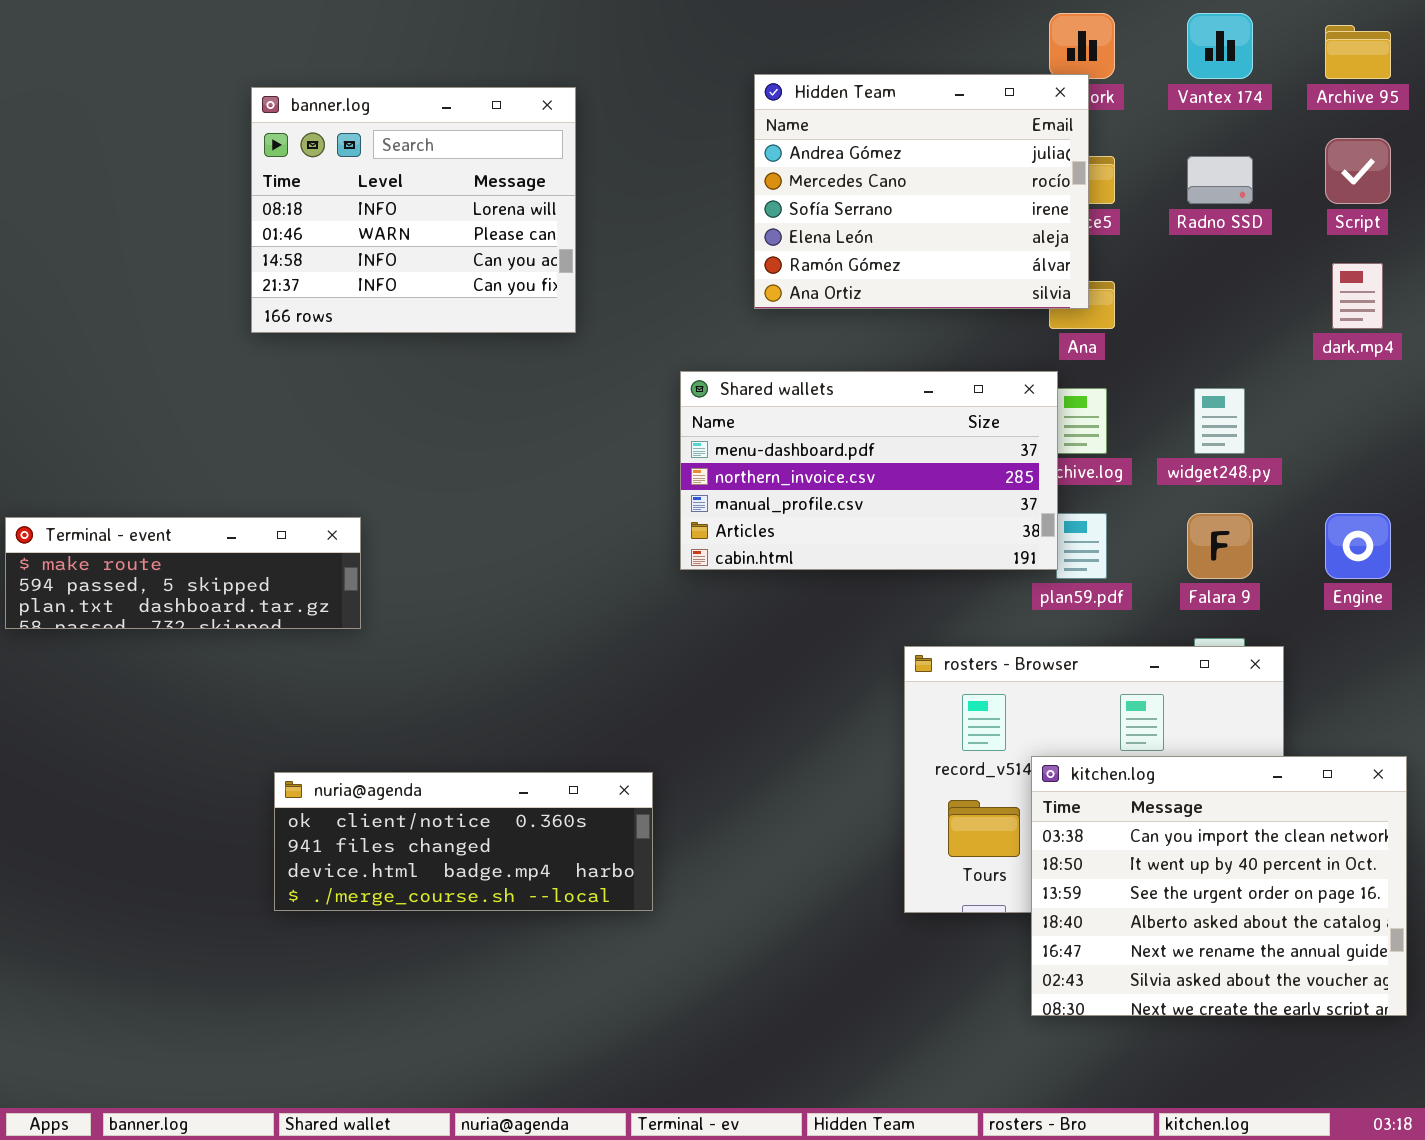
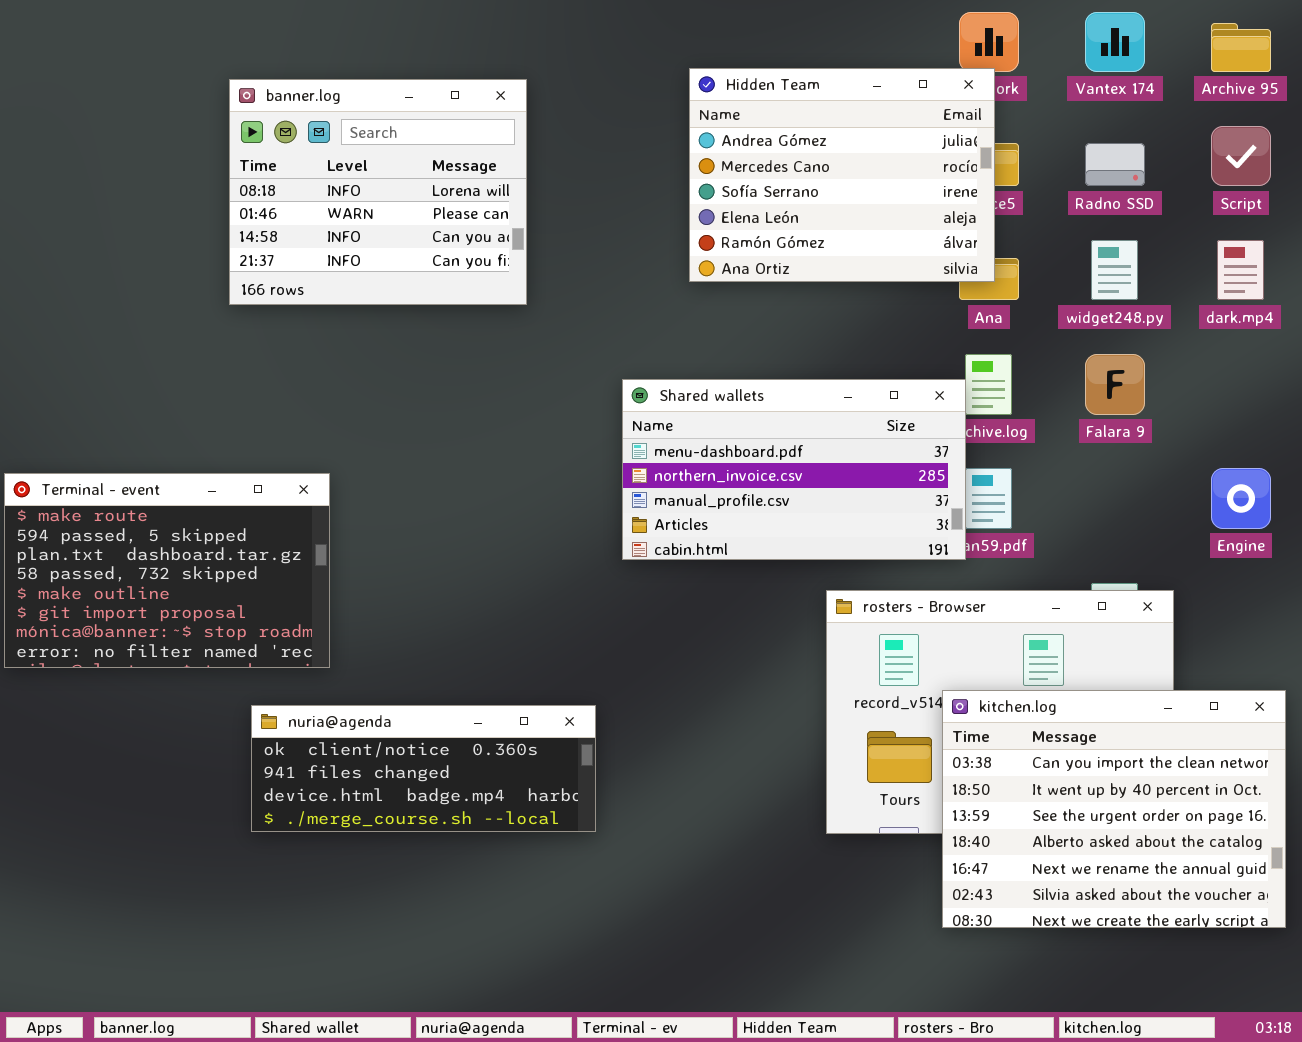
Shared wallets: [680,371,1058,570] -> [622,379,966,560], moved
widget248.py: [1194,388,1245,454] -> [1091,240,1138,300], moved
Falara 9: [1187,513,1253,579] -> [1085,354,1145,415], moved
Terminal - event: [5,517,361,629] -> [4,473,330,668], resized

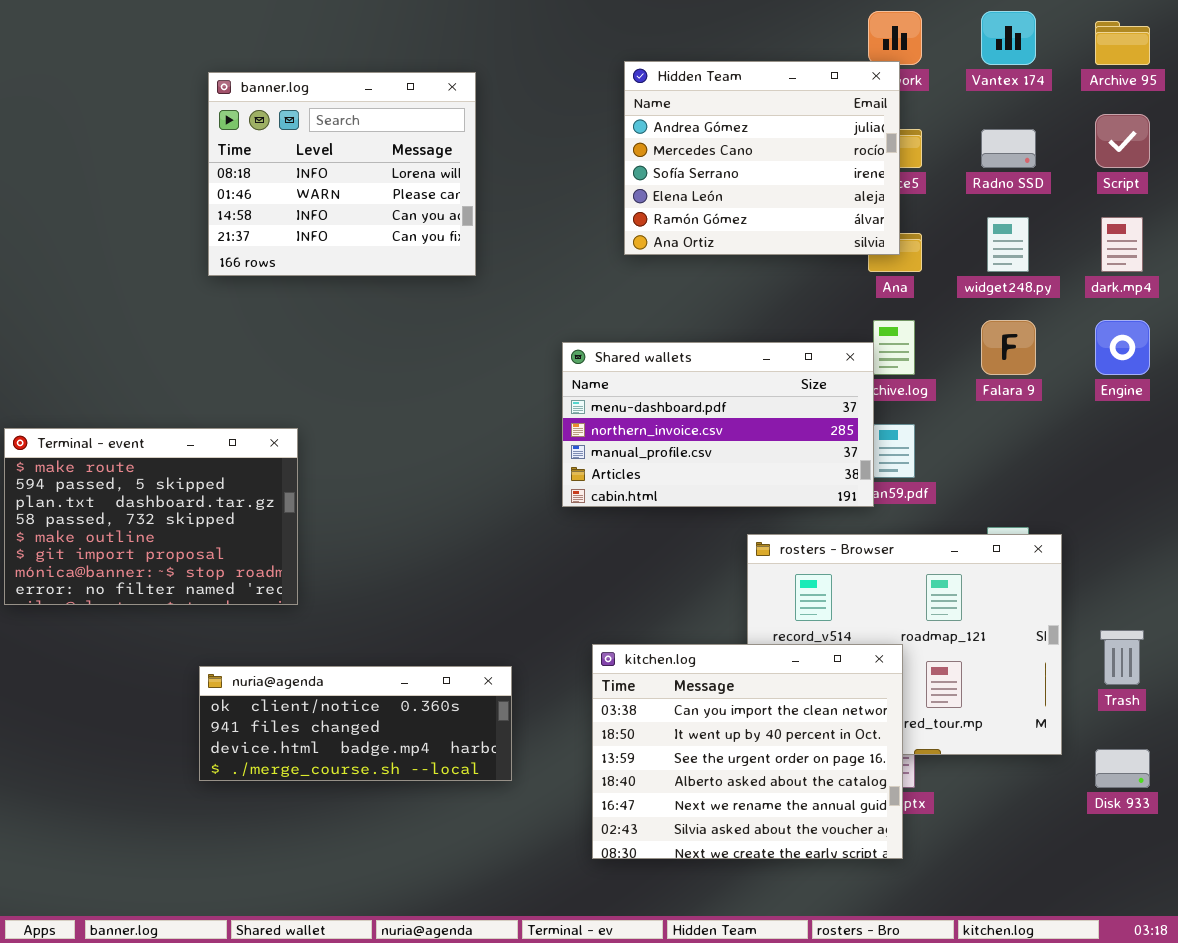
Engine: [1211,468,1271,529] -> [1095,320,1150,375], moved
kitchen.log: [942,690,1286,928] -> [592,644,903,859], moved
nuria@agenda: [251,705,596,832] -> [199,666,512,781], moved

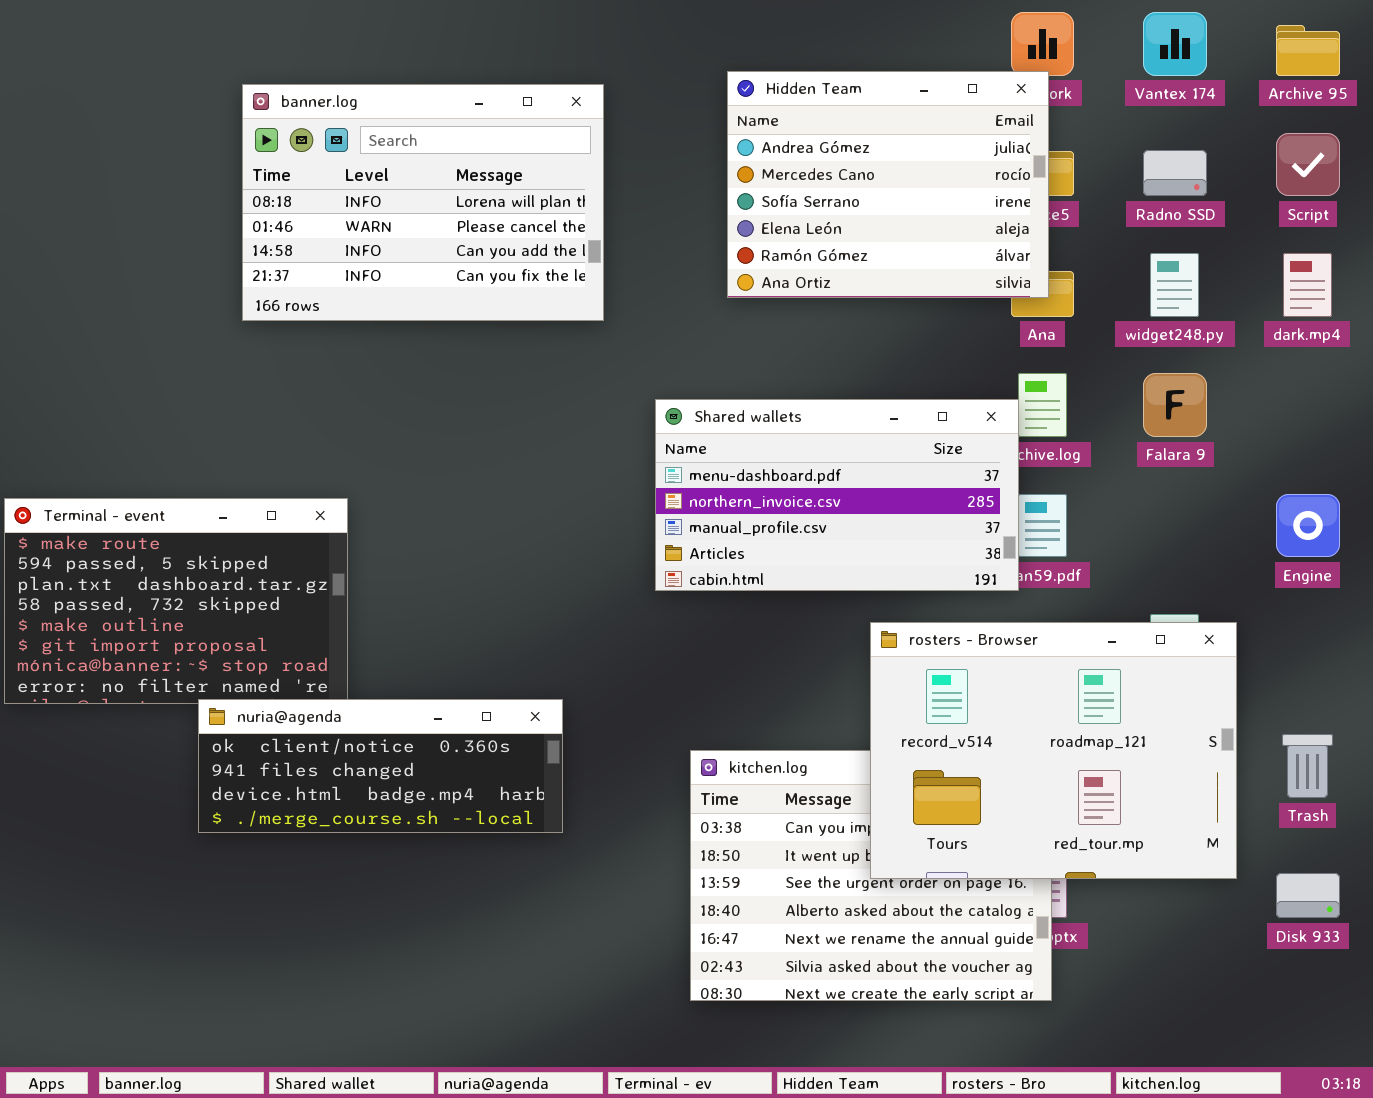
banner.log: [208,72,476,276] -> [242,84,604,321], resized
Engine: [1095,320,1150,375] -> [1276,494,1340,557], moved
rosters - Browser: [747,534,1062,755] -> [870,622,1237,879], raised
nuria@agenda: [199,666,512,781] -> [198,699,563,833], moved

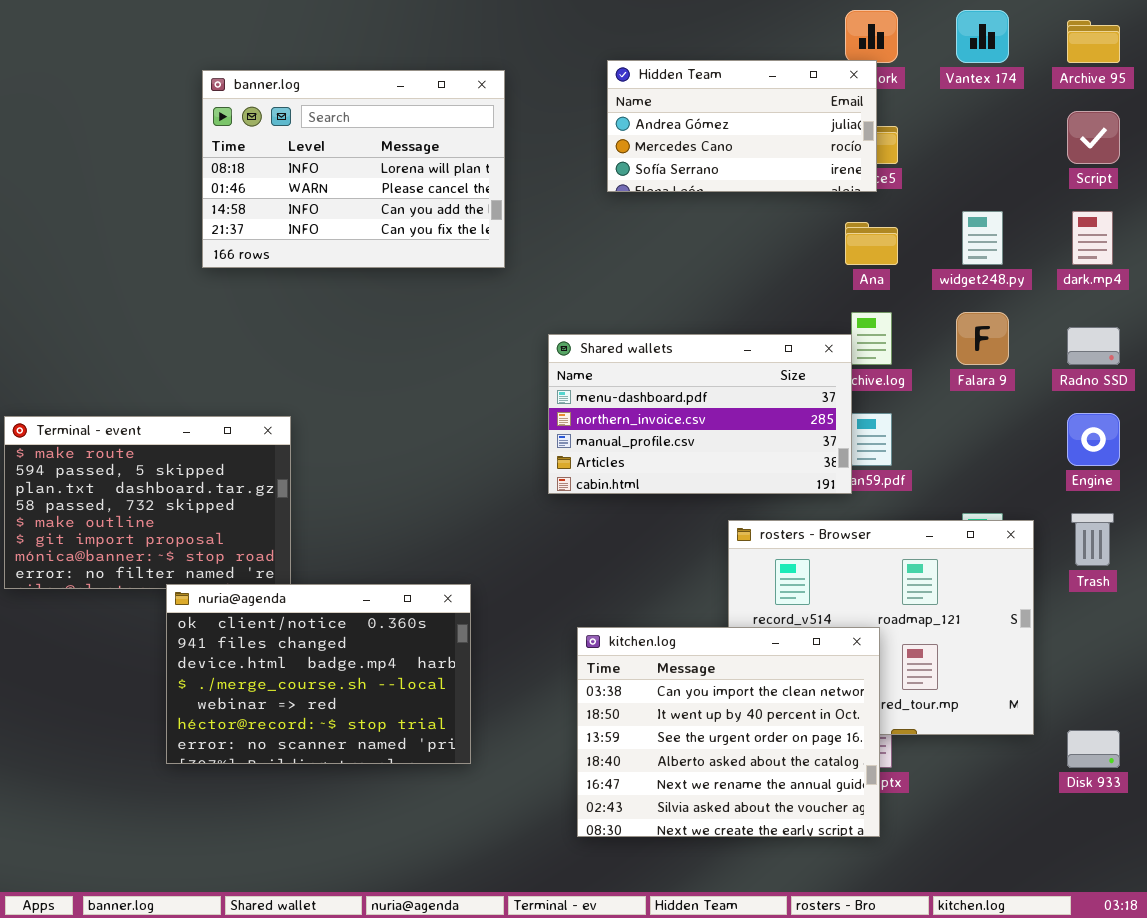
Hidden Team: [727,71,1049,298] -> [607,60,877,192], resized
Radno SSD: [1143,150,1207,196] -> [1067,327,1120,365], moved
nuria@agenda: [198,699,563,833] -> [166,584,471,764], resized
Trash: [1282,734,1333,798] -> [1071,513,1114,566], moved
kitchen.log: [690,750,1052,1001] -> [577,627,880,837], raised

